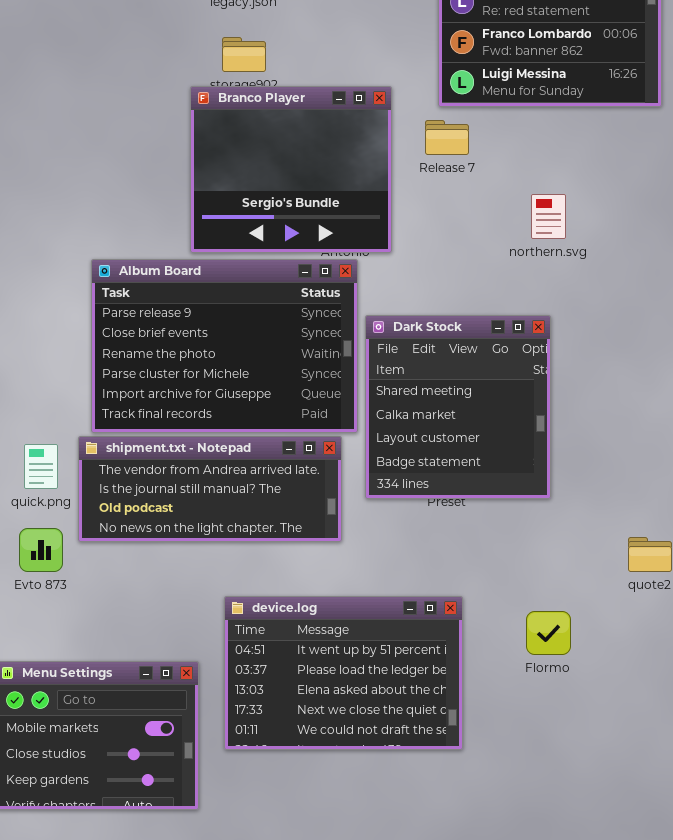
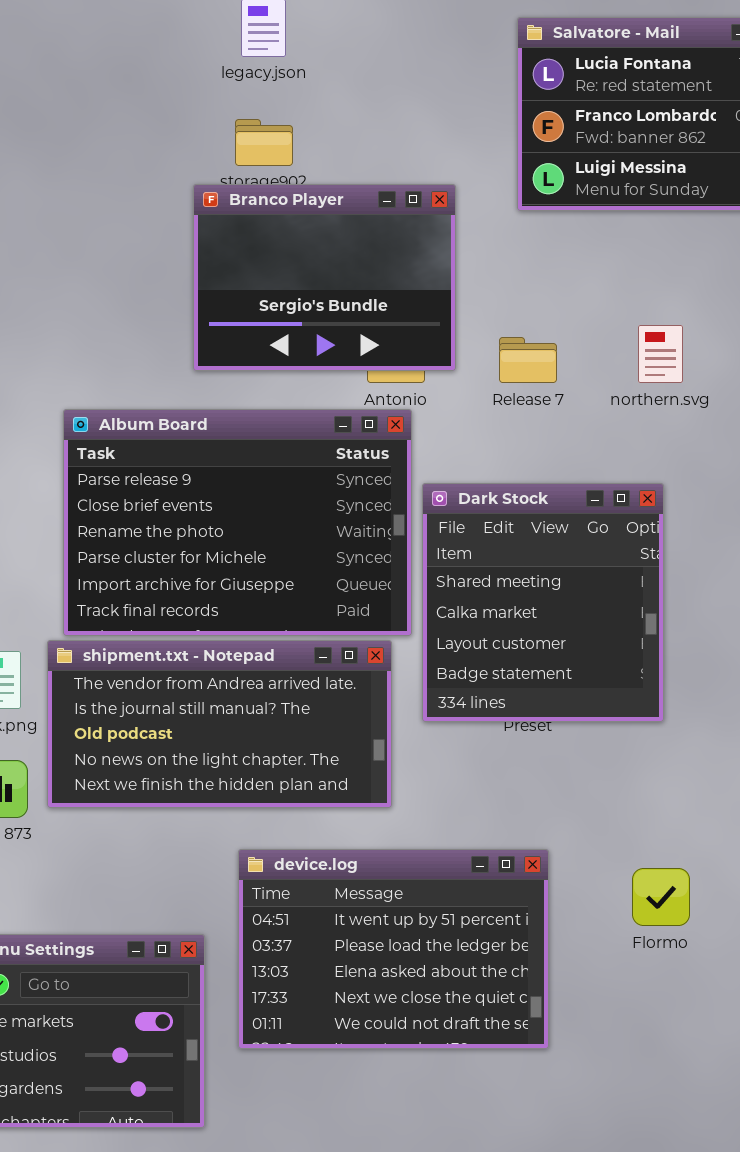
Branco Player: [190,86,392,253] -> [193,184,456,371], resized
Release 7: [425,120,469,155] -> [499,337,557,383], moved
shipment.txt - Notepad: [78,436,342,542] -> [47,640,392,808], resized

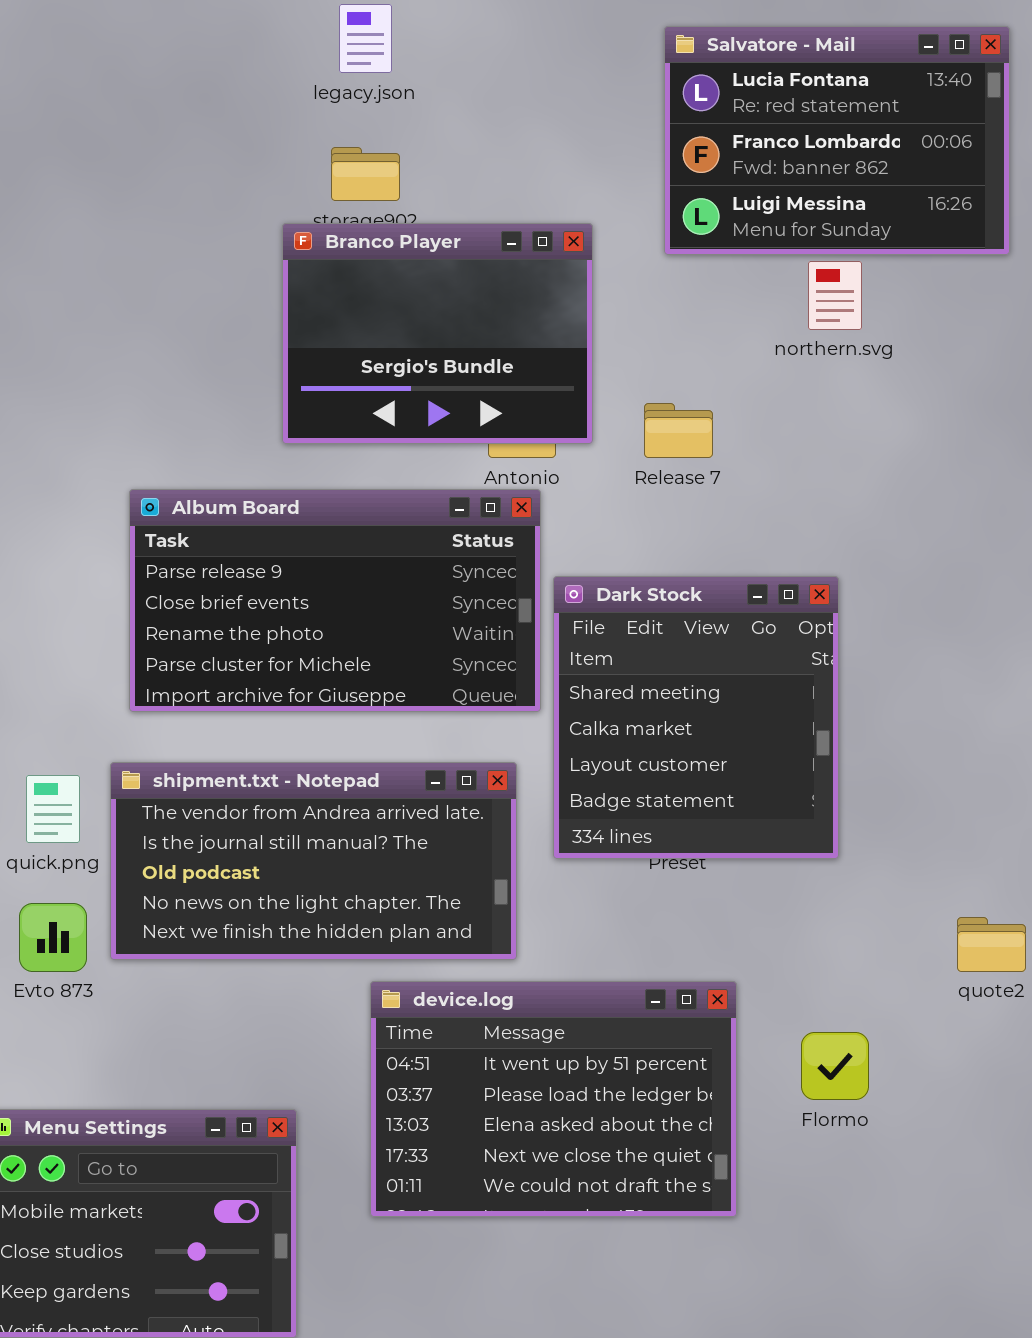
northern.svg: [638,325,683,383] -> [808,261,862,330], moved
Album Board: [63,409,412,636] -> [129,489,541,712], resized
device.log: [238,849,549,1049] -> [370,981,737,1217], moved

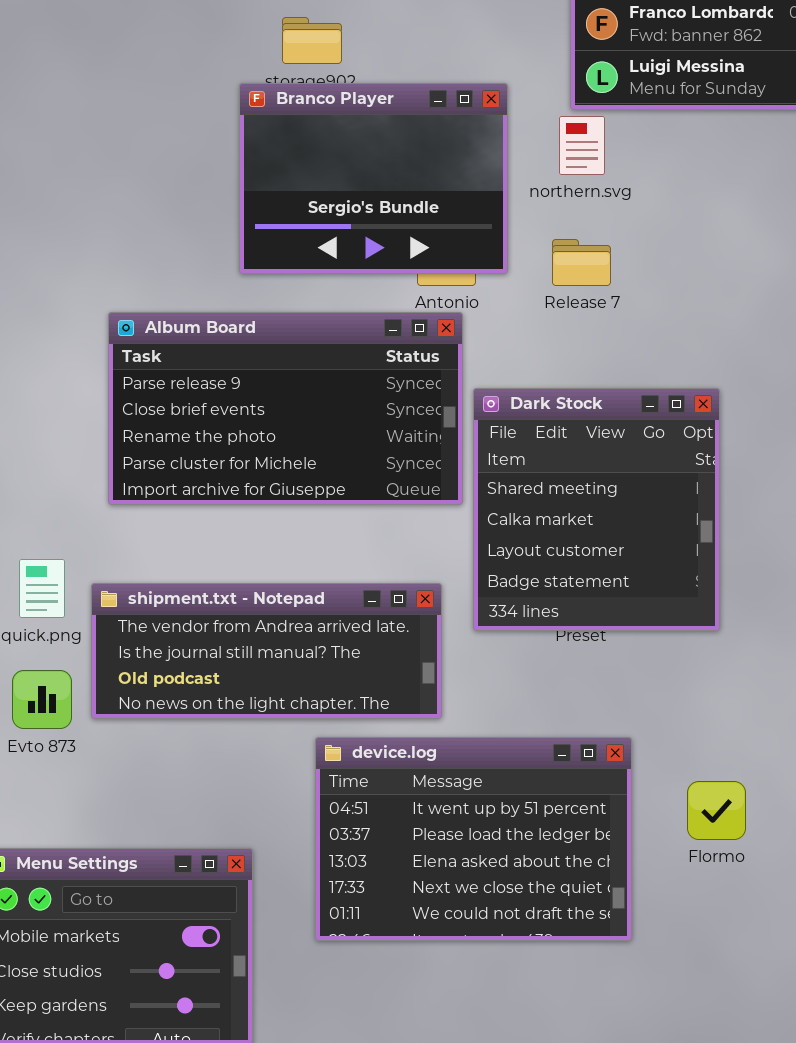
northern.svg: [808,261,862,330] -> [559,116,605,175], moved
shipment.txt - Notepad: [110,762,517,960] -> [91,583,442,719], resized

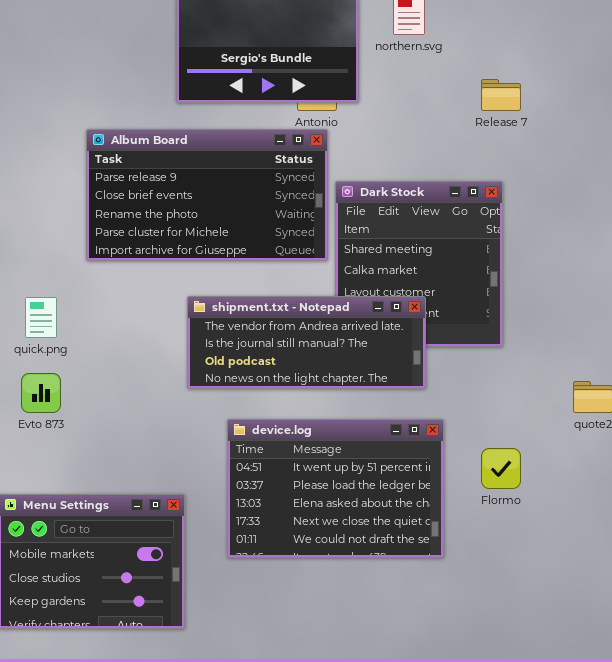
Release 7: [552,239,611,286] -> [481,79,521,111], moved
shipment.txt - Notepad: [91,583,442,719] -> [187,296,426,389], moved

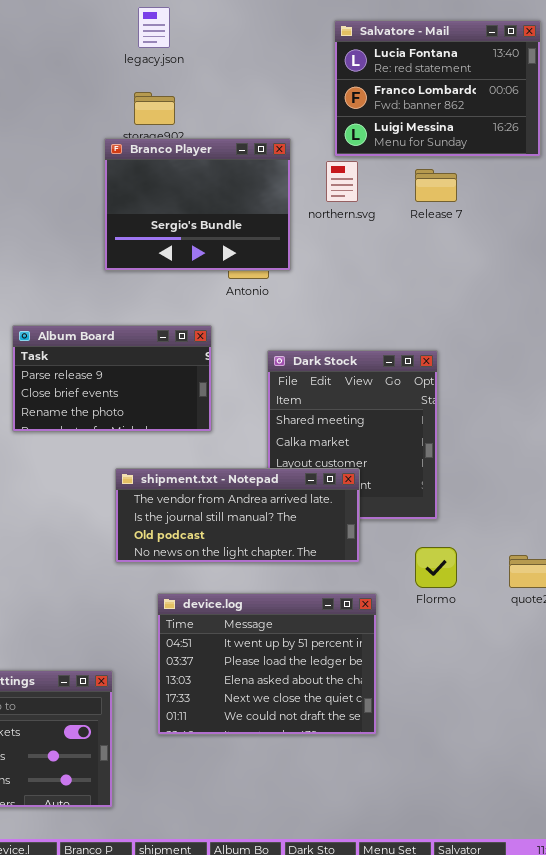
Release 7: [481,79,521,111] -> [415,169,457,202], moved
Album Board: [86,129,328,261] -> [12,325,212,432], resized
Flormo: [481,448,521,489] -> [415,547,457,588], moved

